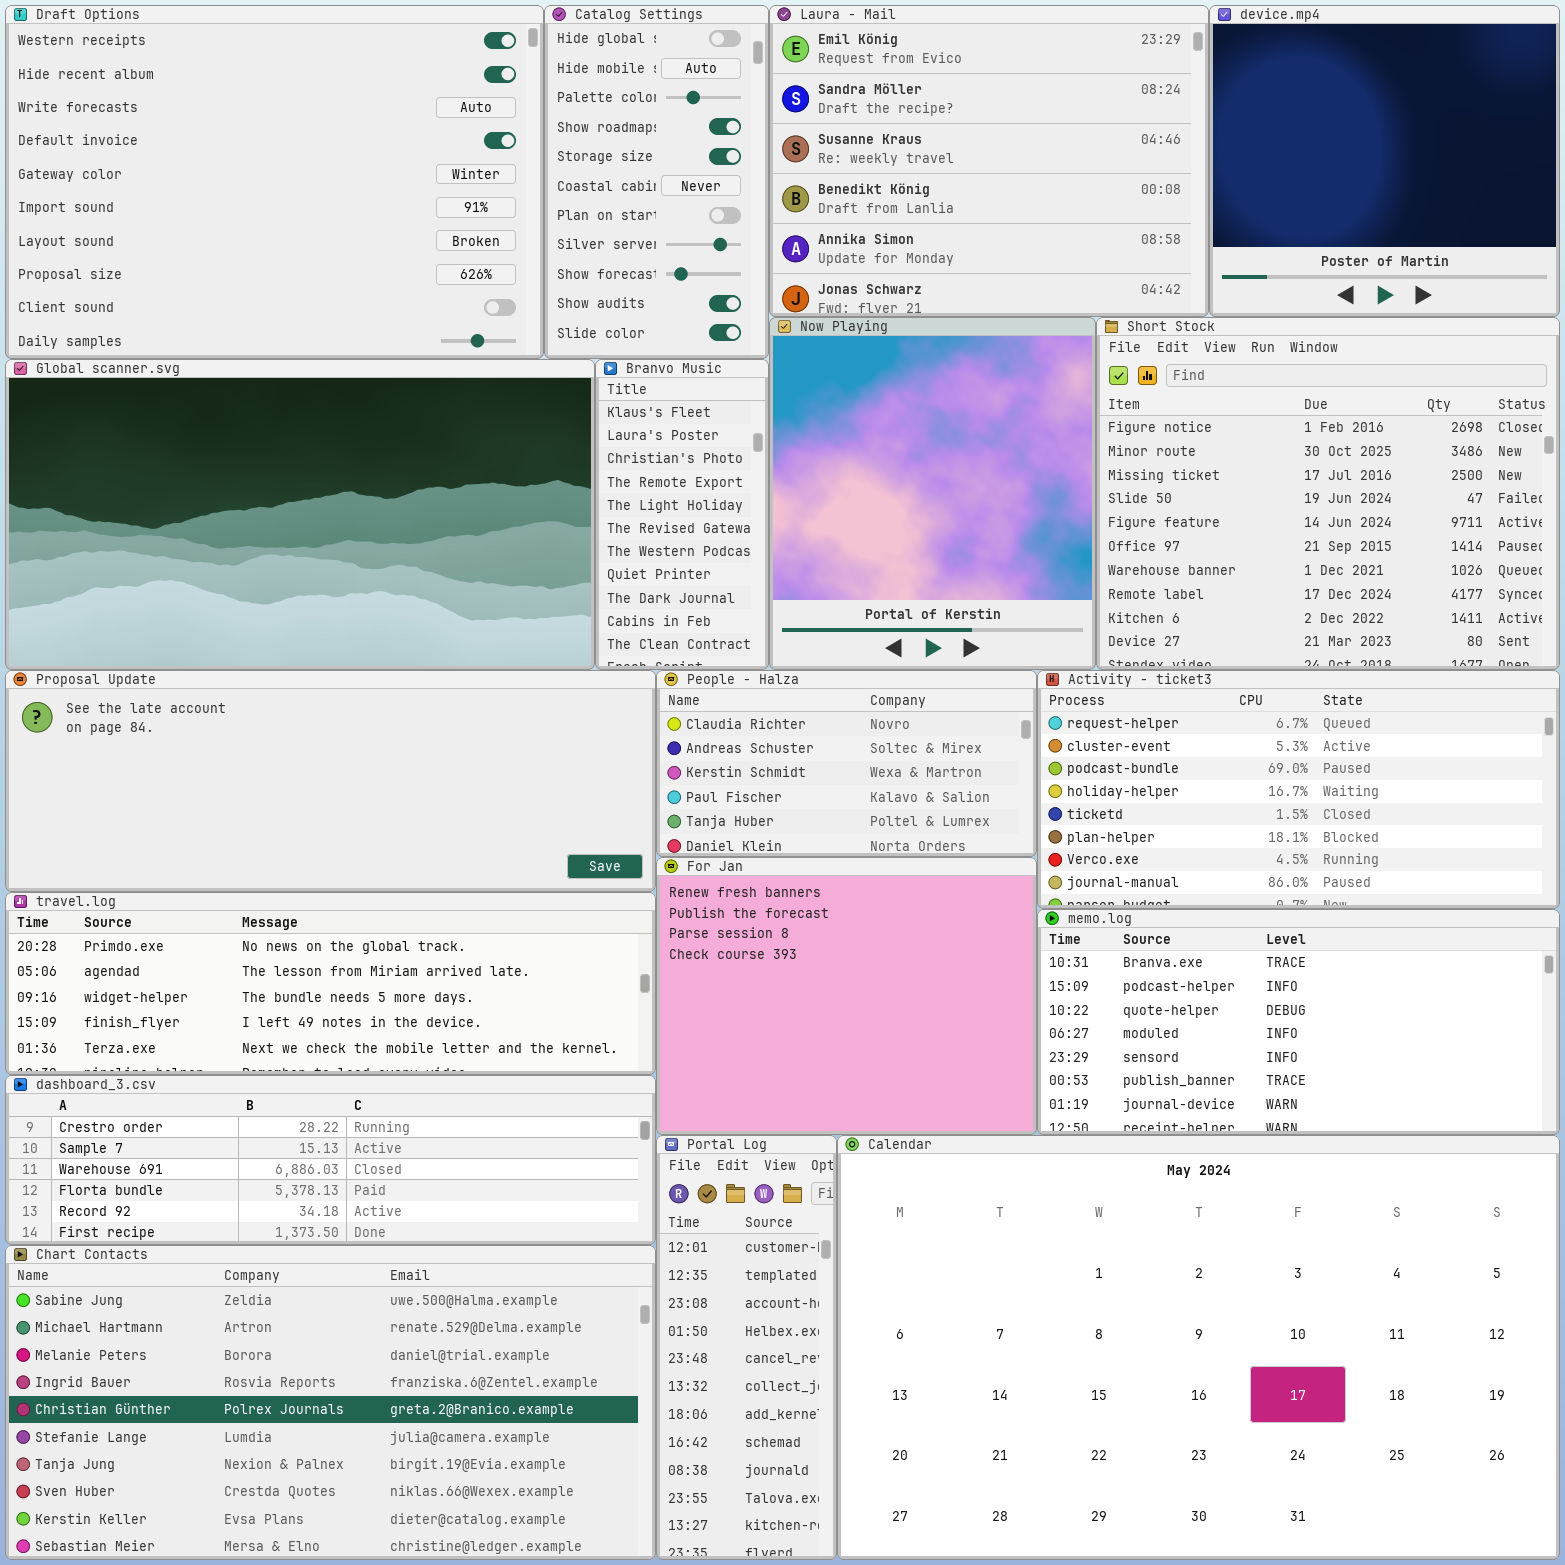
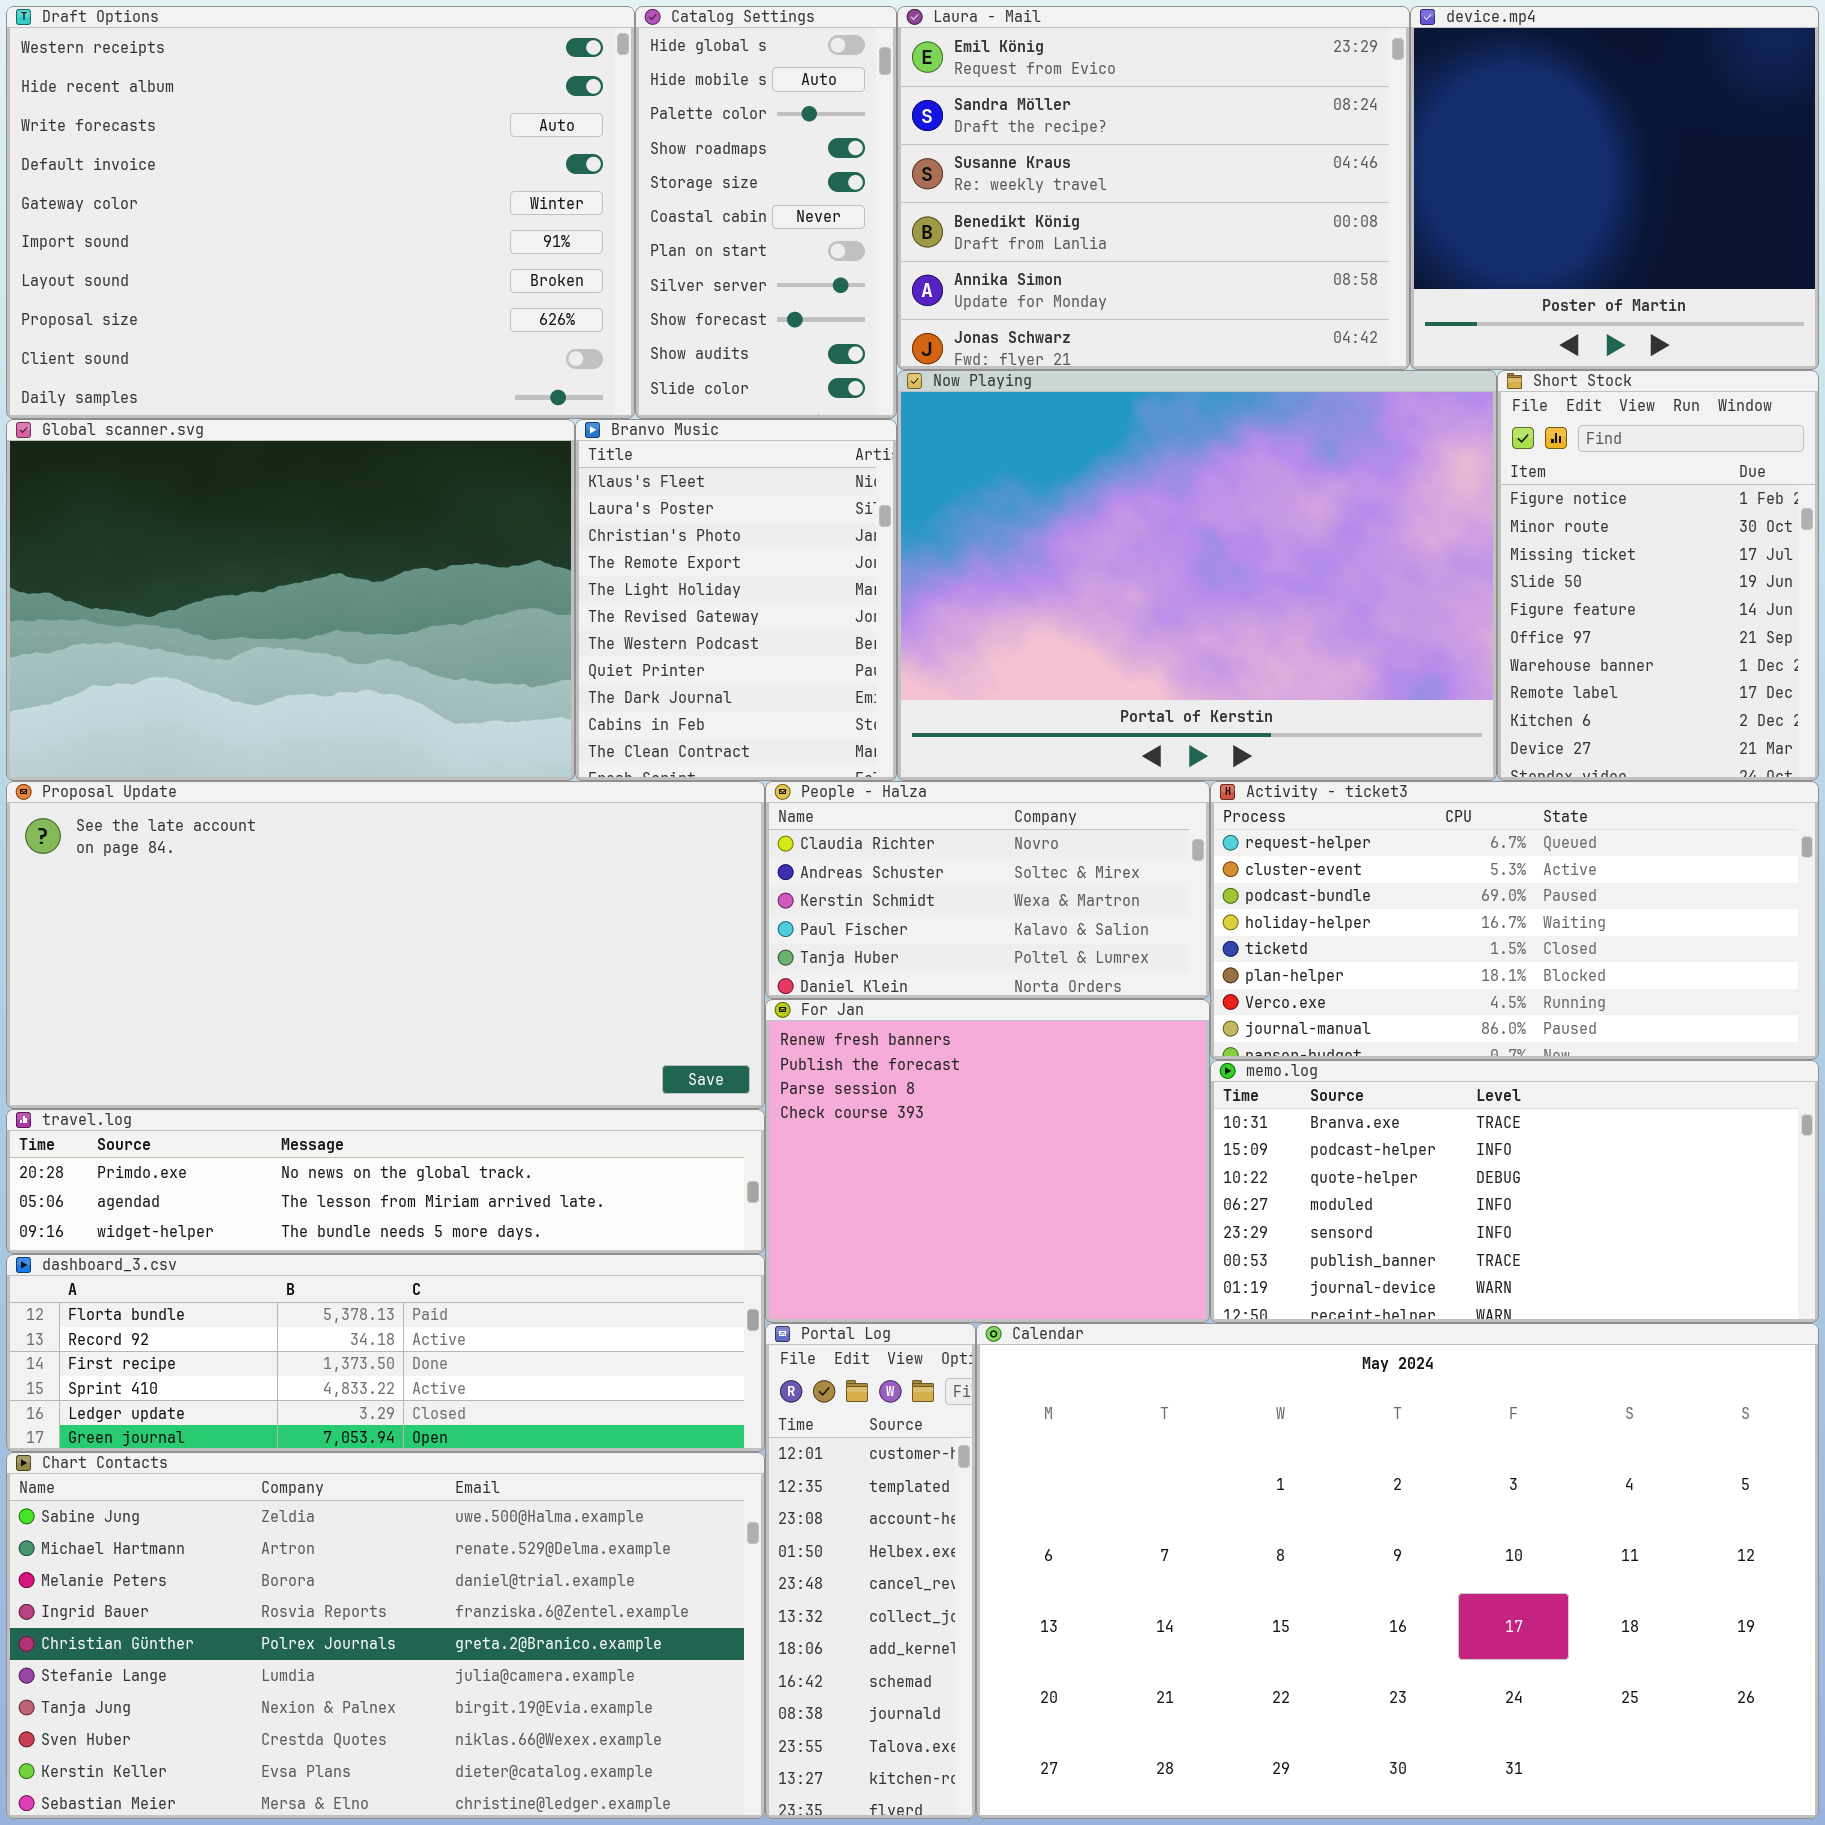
Now Playing: [769,317,1096,670] -> [897,370,1497,781], resized
Short Stock: [1096,317,1560,670] -> [1497,370,1819,781], resized
Global scanner.svg: [5,359,595,670] -> [6,419,575,781], resized
Branvo Music: [595,359,769,670] -> [575,419,897,781], resized
Proposal Update: [5,670,656,892] -> [6,781,765,1109], resized
travel.log: [5,892,656,1075] -> [6,1109,765,1254], resized
dashboard_3.csv: [5,1075,656,1245] -> [6,1254,765,1452], scrolled down 3 rows

